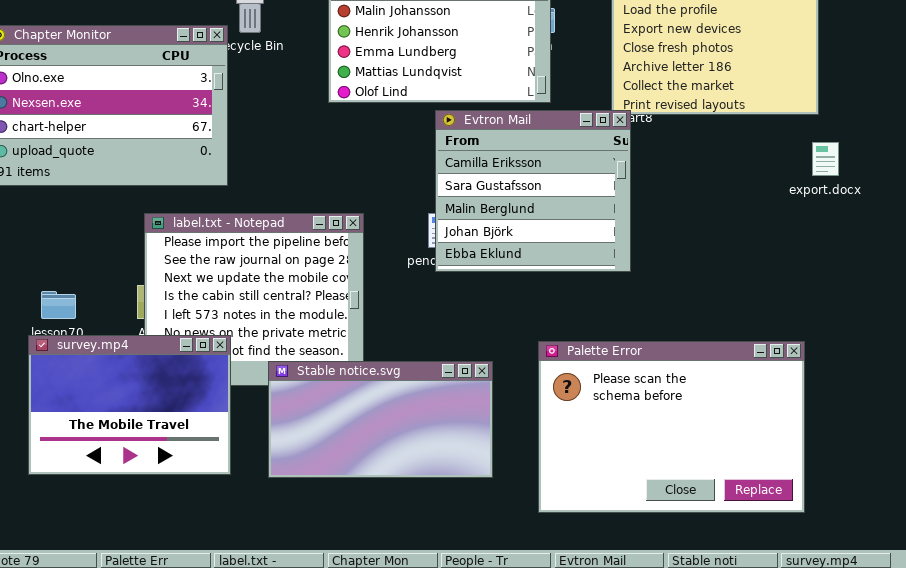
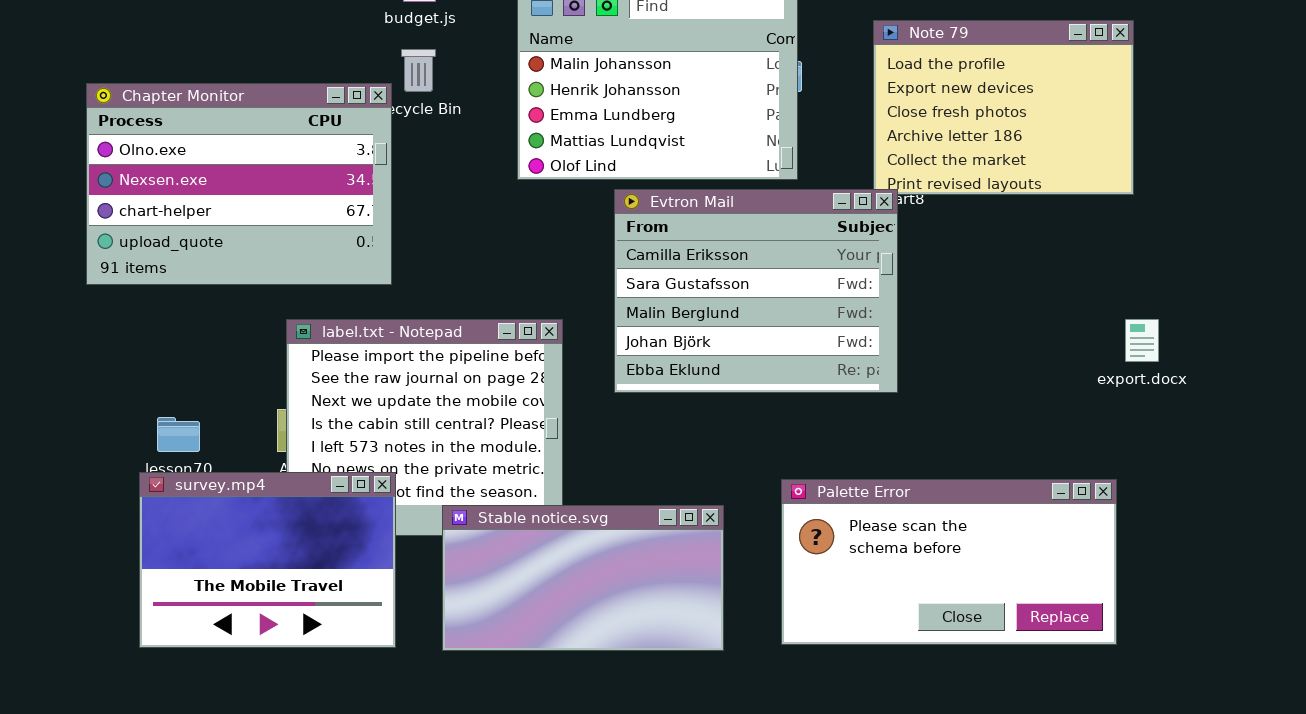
Evtron Mail: [435,110,631,272] -> [614,189,898,393], resized
export.docx: [812,142,839,176] -> [1125,319,1159,362], moved
Palette Error: [538,341,805,513] -> [781,479,1117,645], resized

